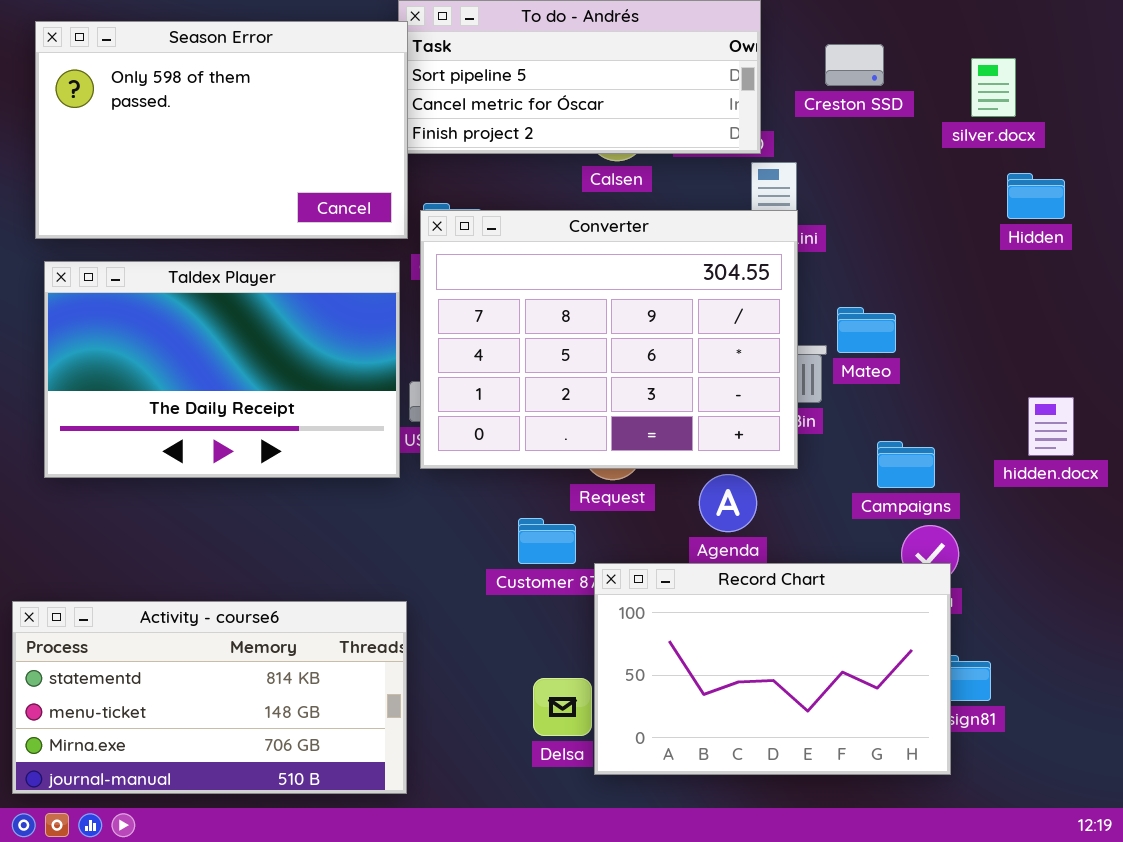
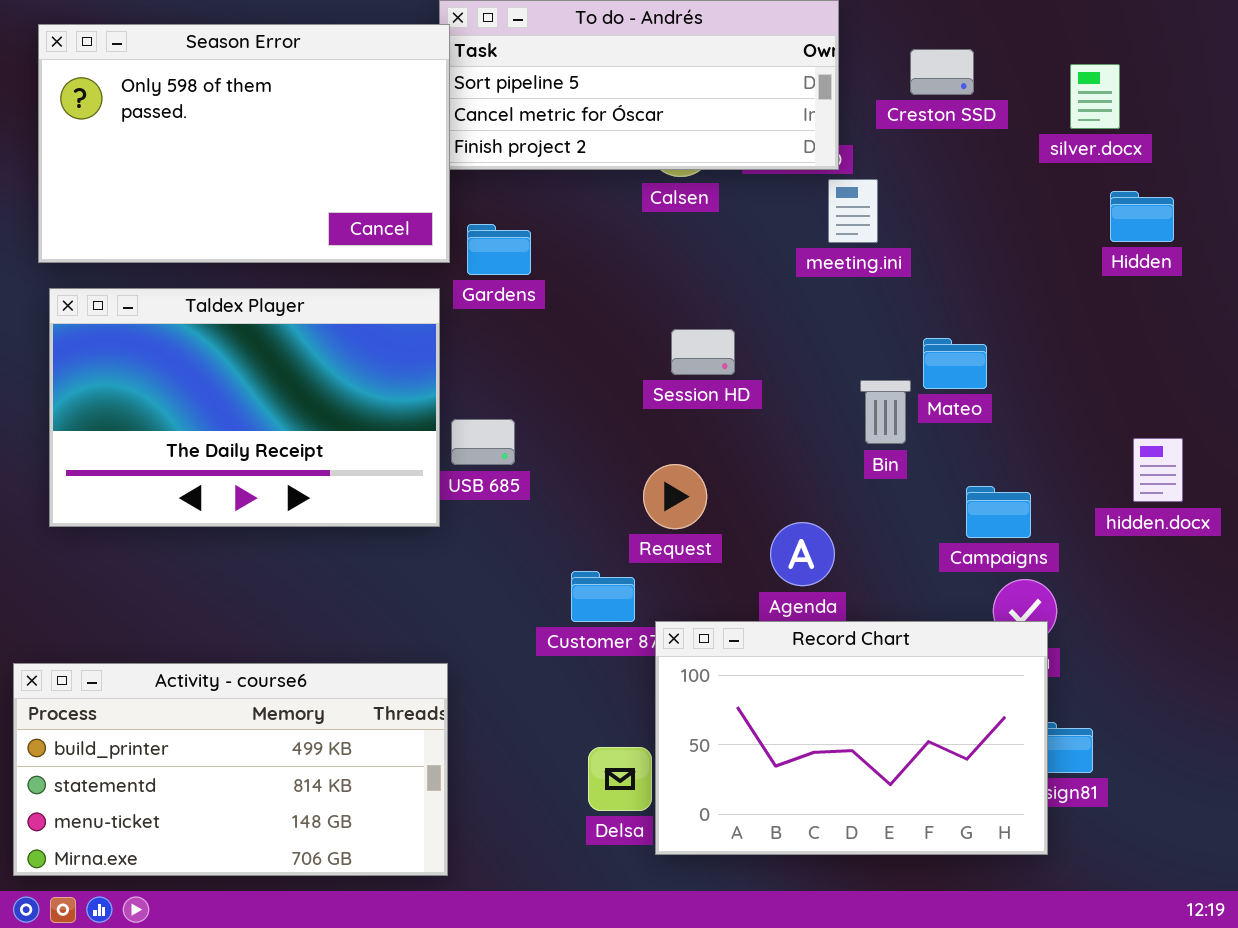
Converter: [420,210,798,469] -> none, closed
Activity - course6: [12,601,407,794] -> [13,663,448,876], scrolled up 1 row

